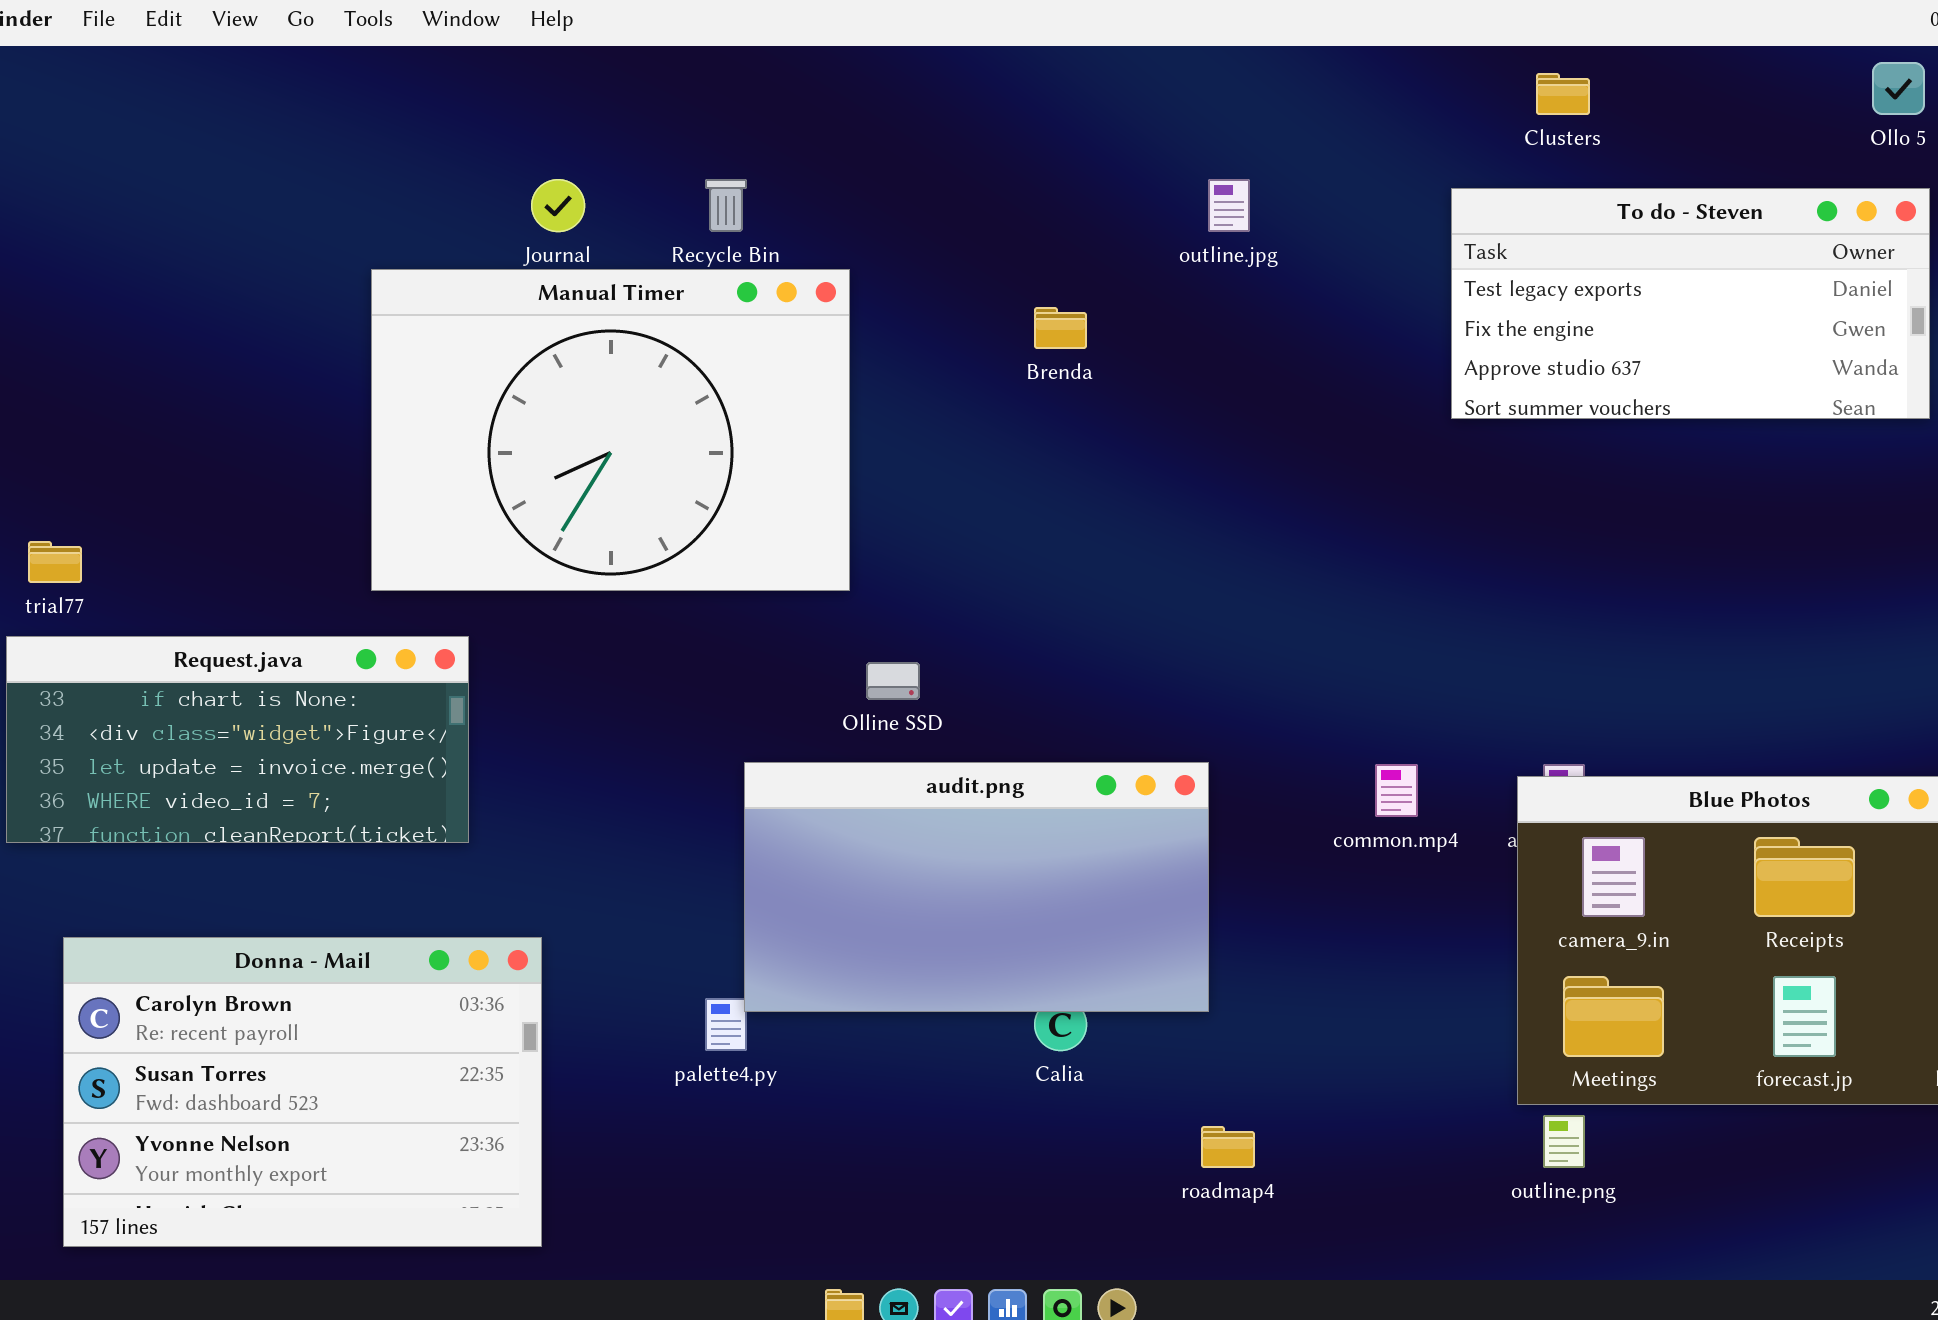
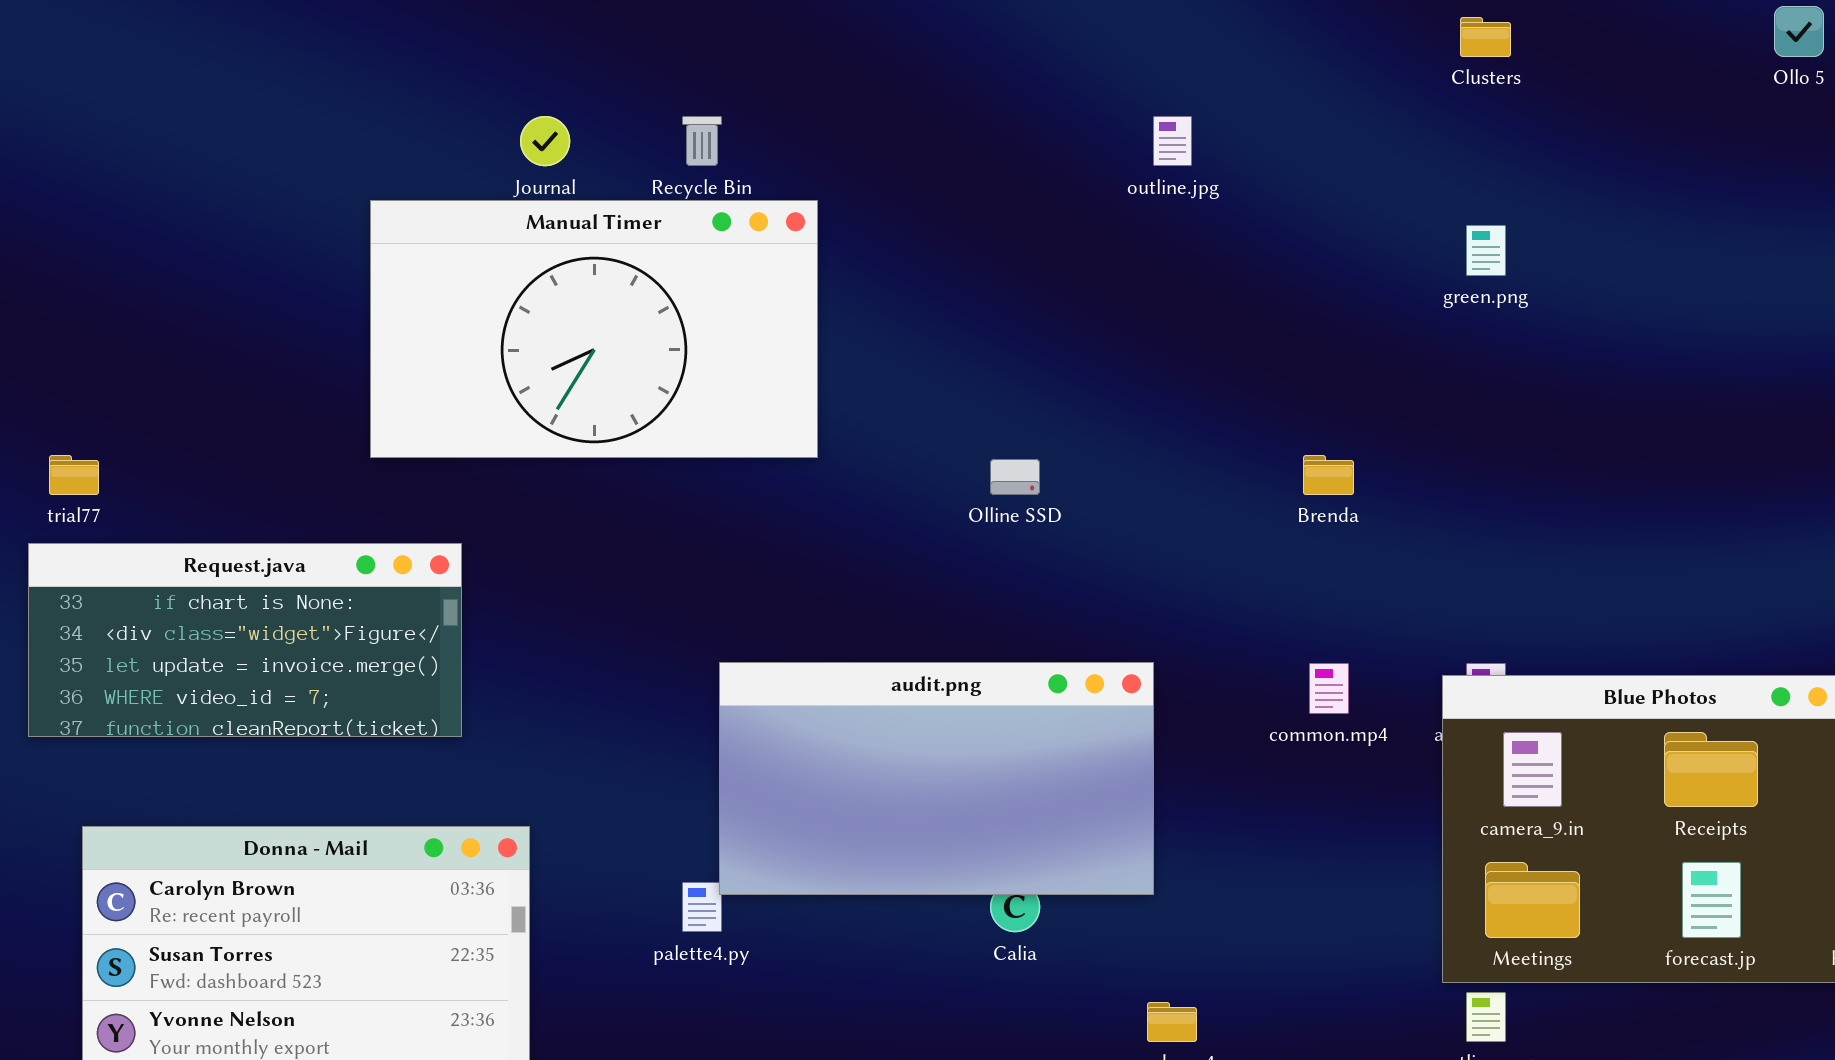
To do - Steven: [1451,188,1930,419] -> none, closed
Manual Timer: [371,269,850,591] -> [370,200,818,458], resized
Brenda: [1034,307,1087,349] -> [1303,455,1354,495], moved
Olline SSD: [866,662,920,700] -> [990,459,1040,495], moved

